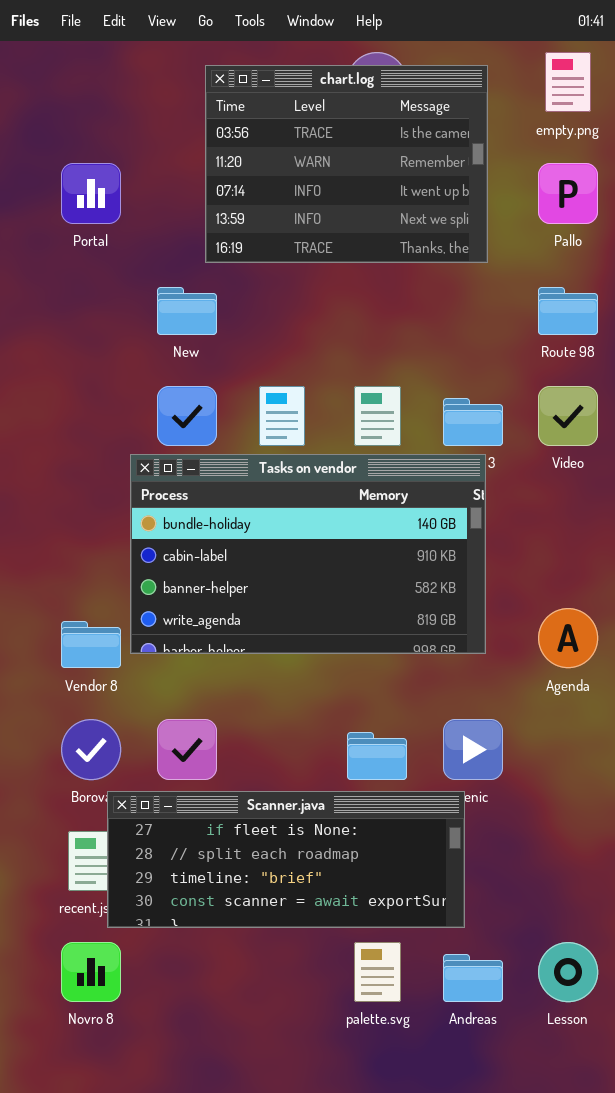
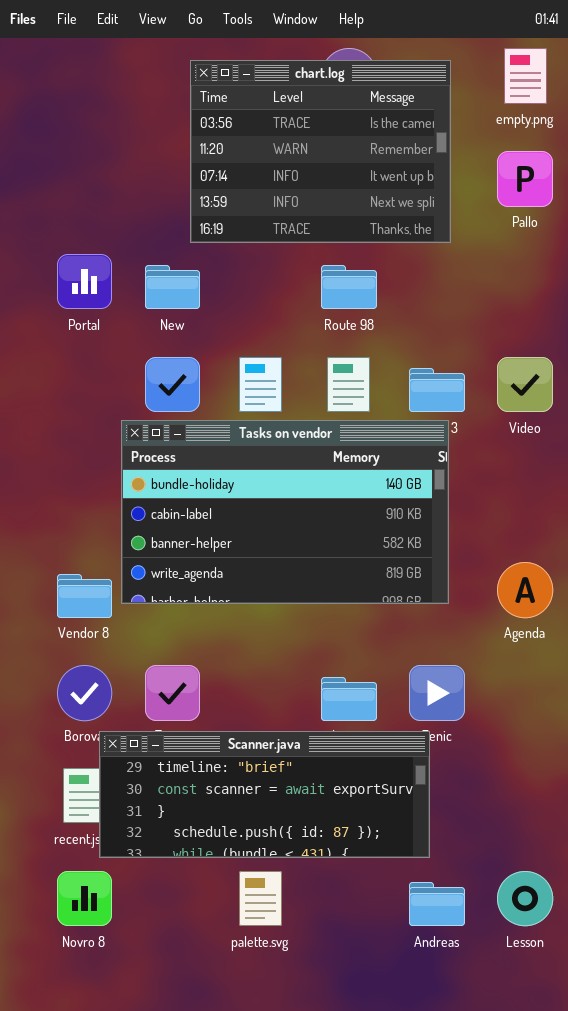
Portal: [61,163,121,224] -> [57,254,112,309], moved
Route 98: [538,287,598,335] -> [321,265,377,309], moved
Scanner.java: [107,791,465,928] -> [99,731,430,858], scrolled down 2 rows
palette.svg: [354,942,401,1002] -> [239,871,282,926], moved

